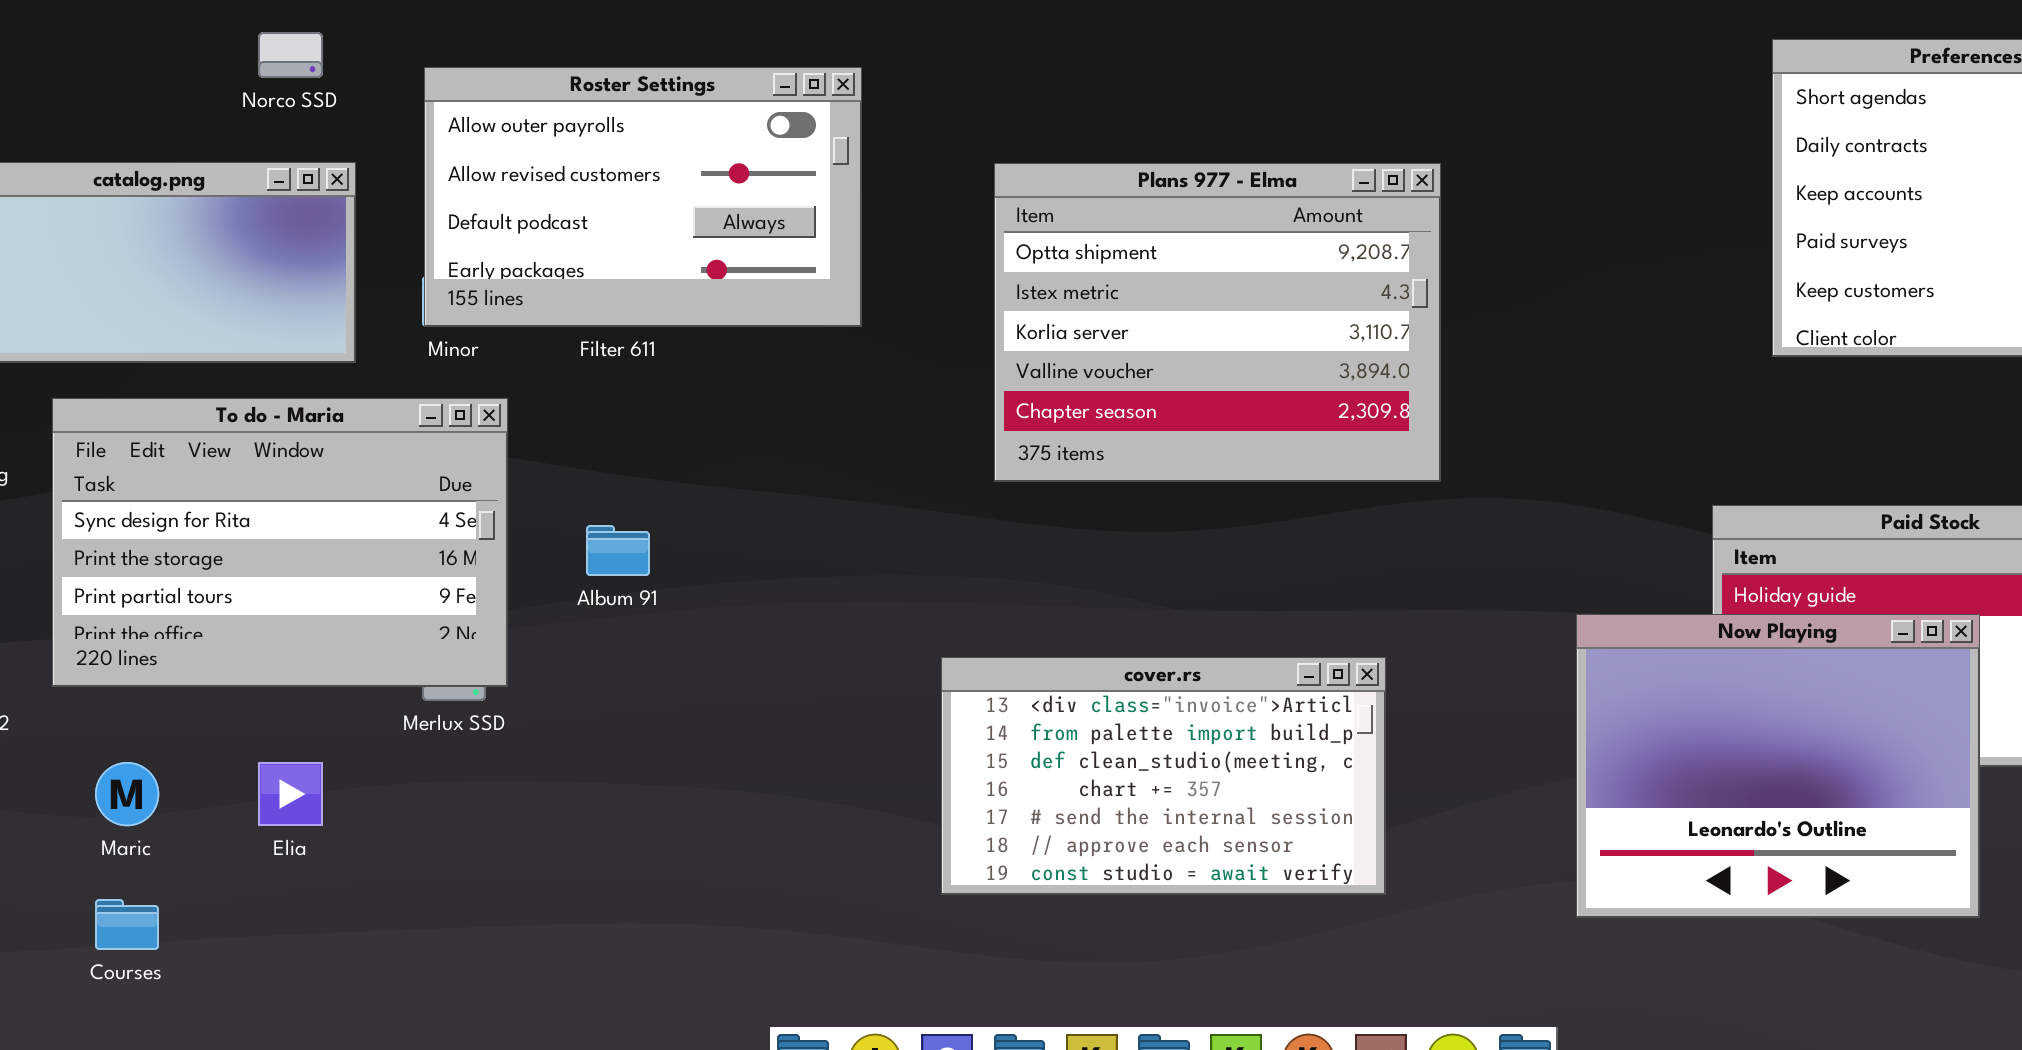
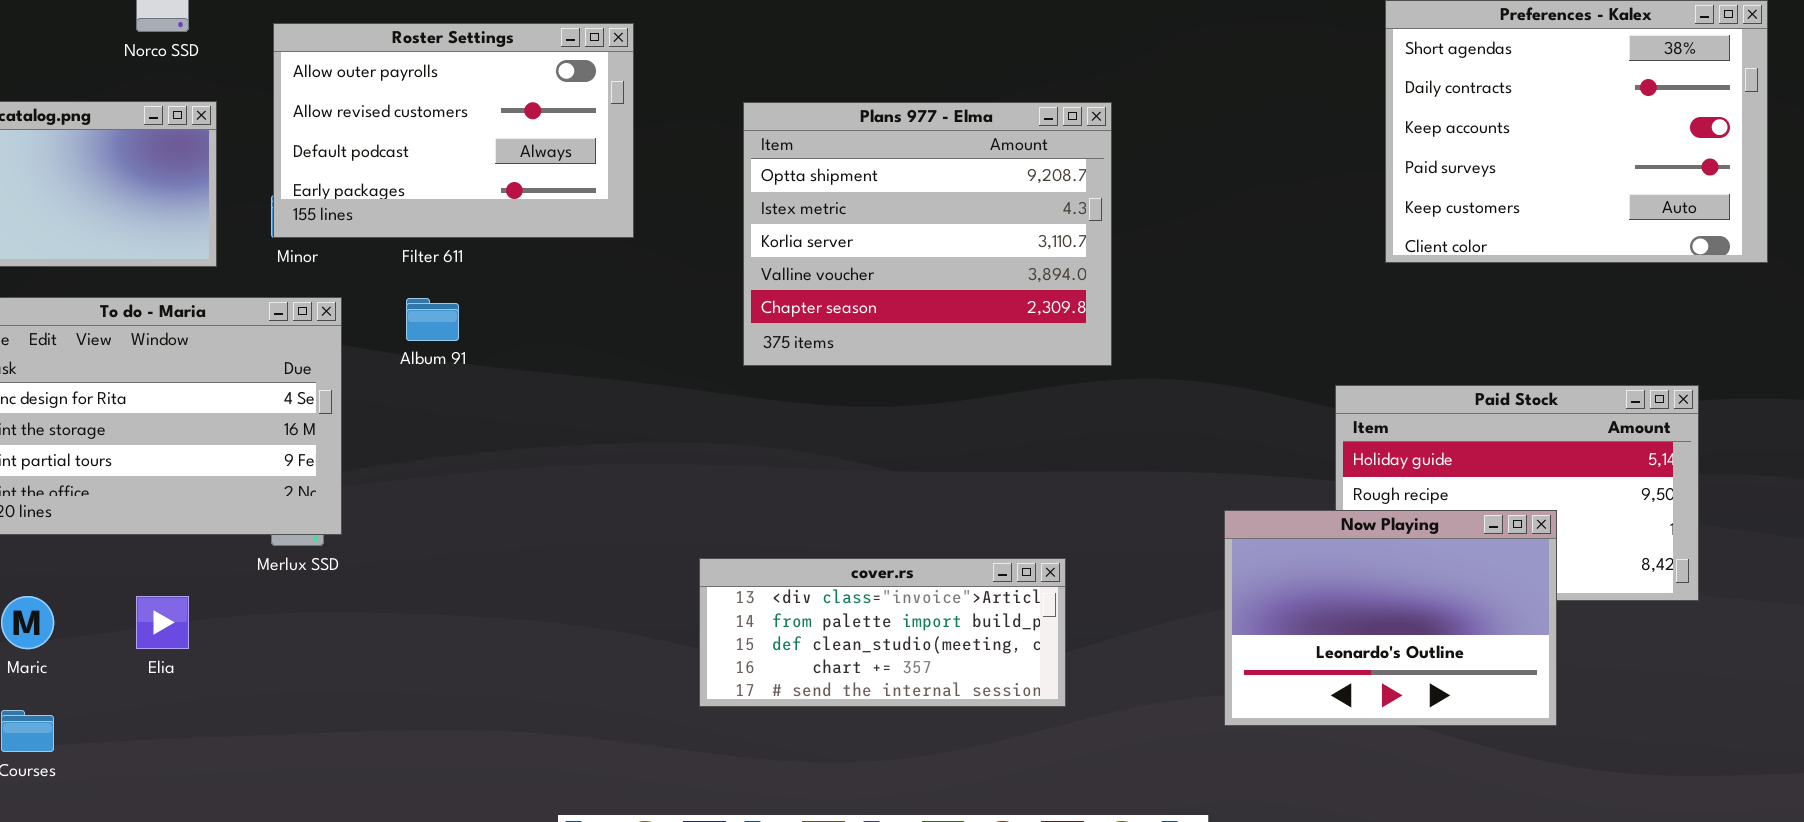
Album 91: [586,525,650,576] -> [406,298,459,341], moved
Now Playing: [1576,614,1980,918] -> [1224,510,1557,726], resized
cover.rs: [941,657,1386,895] -> [699,558,1066,707], resized

